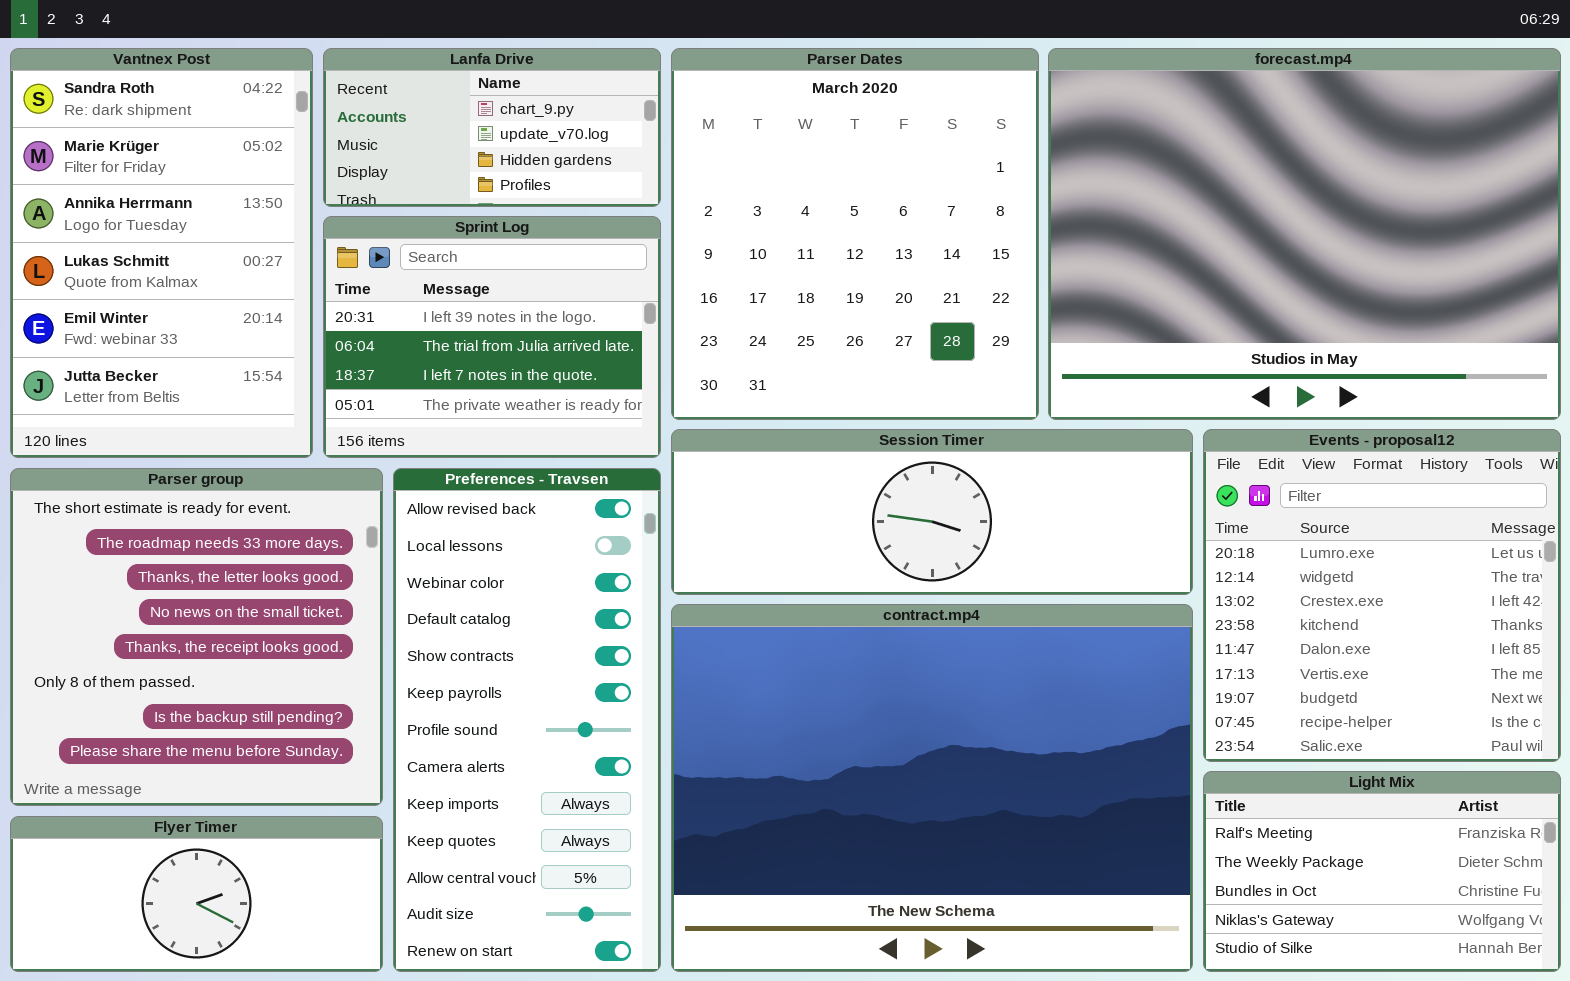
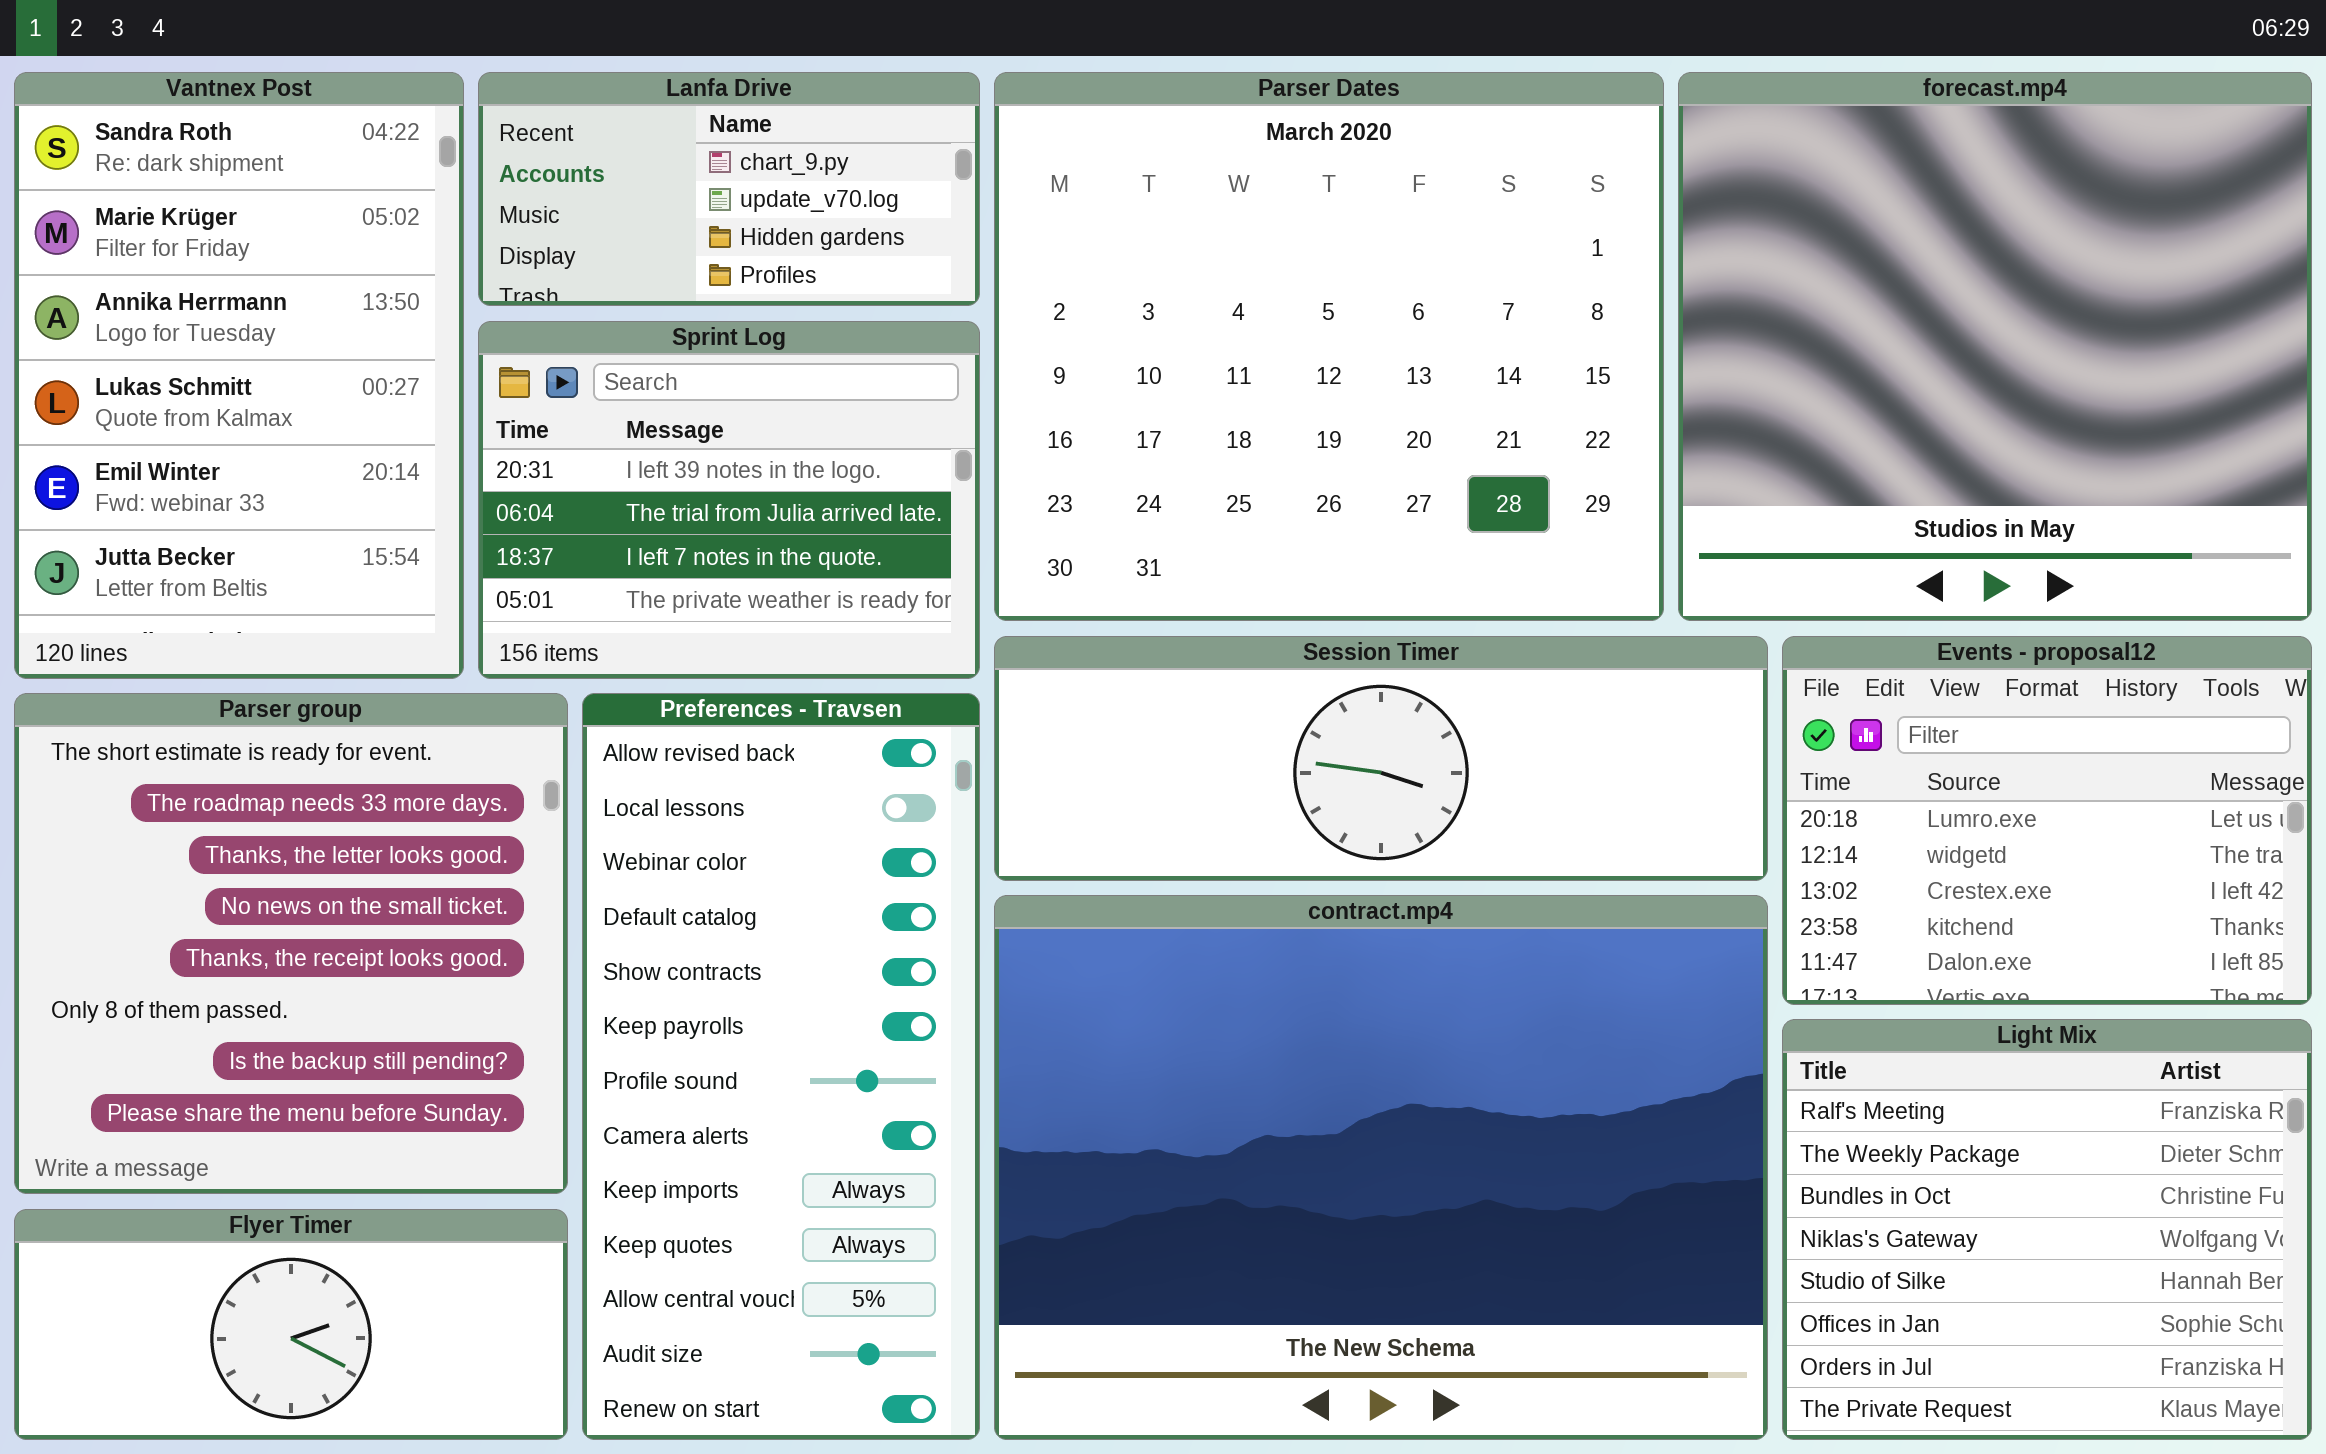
Parser Dates: [671,48,1039,420] -> [994,72,1664,621], resized
forecast.mp4: [1048,48,1561,420] -> [1678,72,2312,621], resized
Events - proposal12: [1203,429,1561,762] -> [1782,636,2312,1005], resized
Light Mix: [1203,771,1561,972] -> [1782,1019,2312,1440], resized

